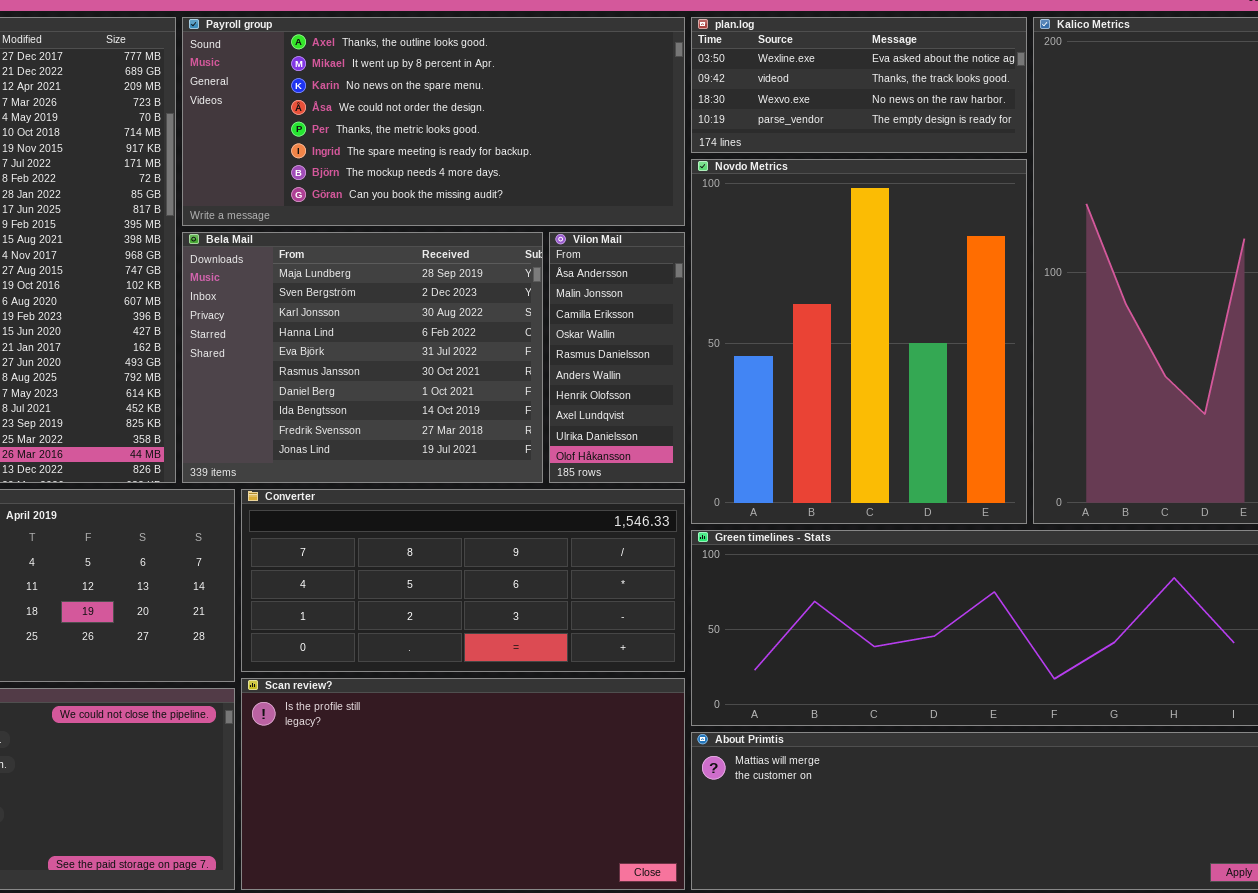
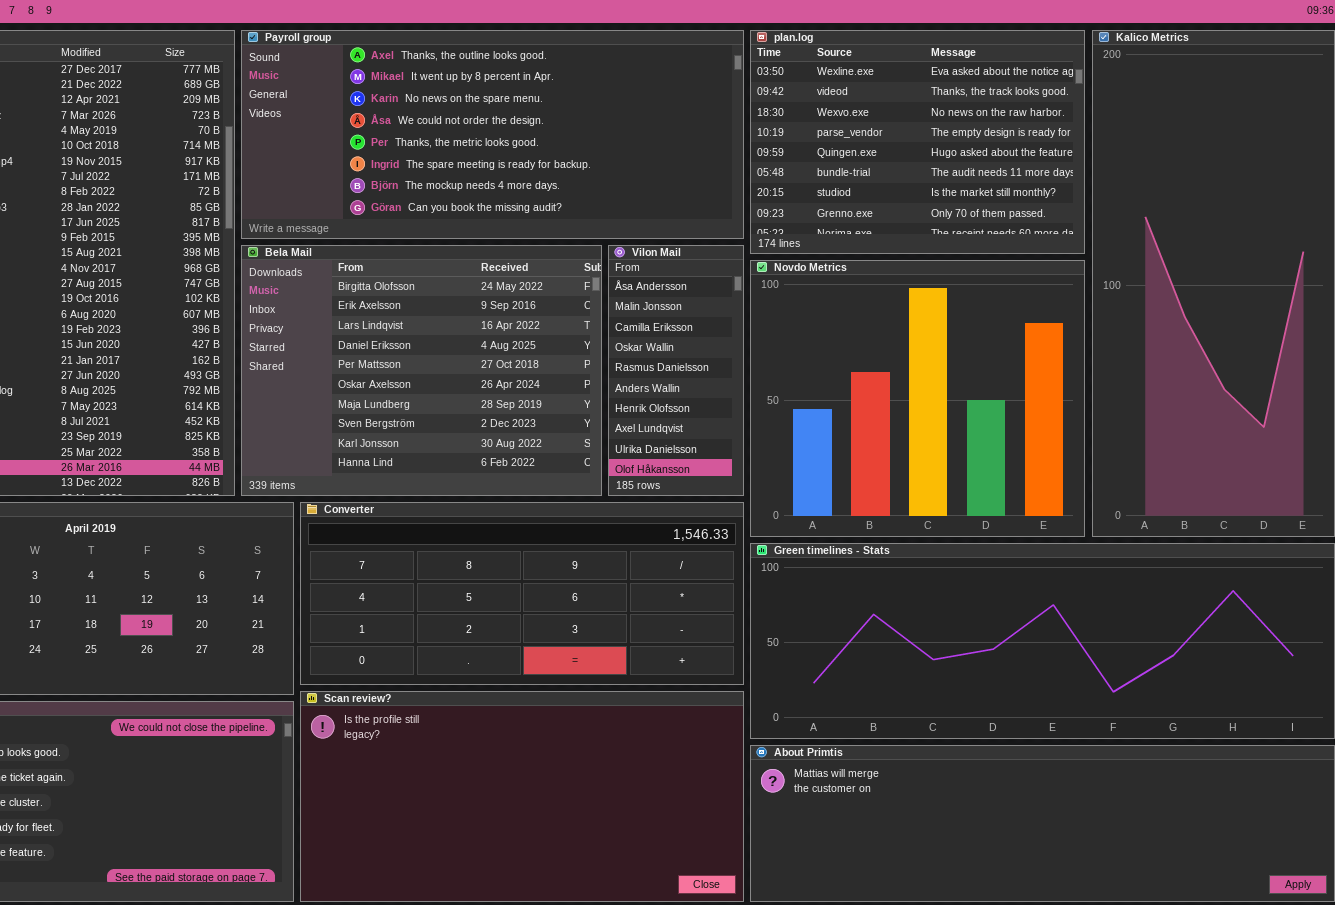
plan.log: [691,17,1027,153] -> [750,30,1085,254], resized
Novdo Metrics: [691,159,1027,524] -> [750,260,1085,537], resized
Bela Mail: [182,232,543,483] -> [241,245,602,496], scrolled up 6 rows

